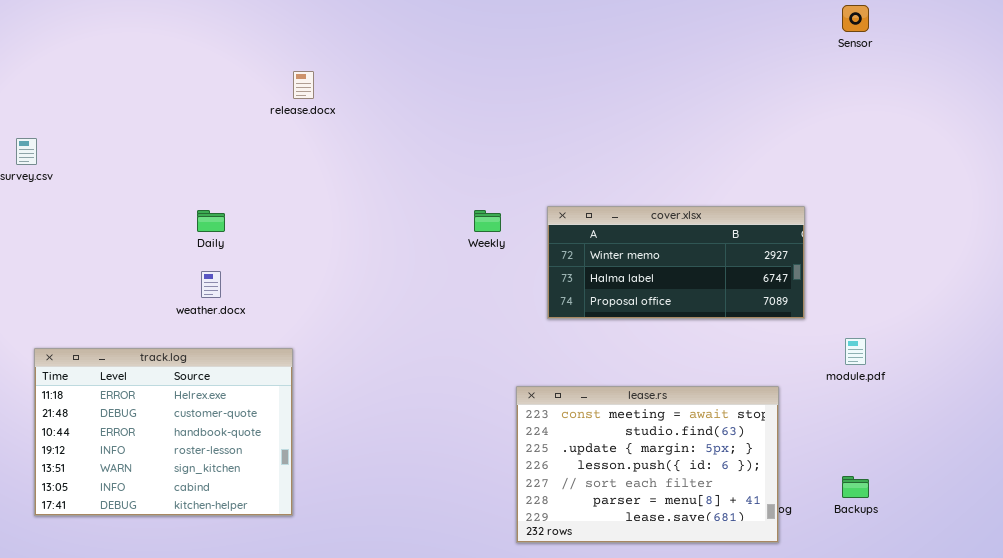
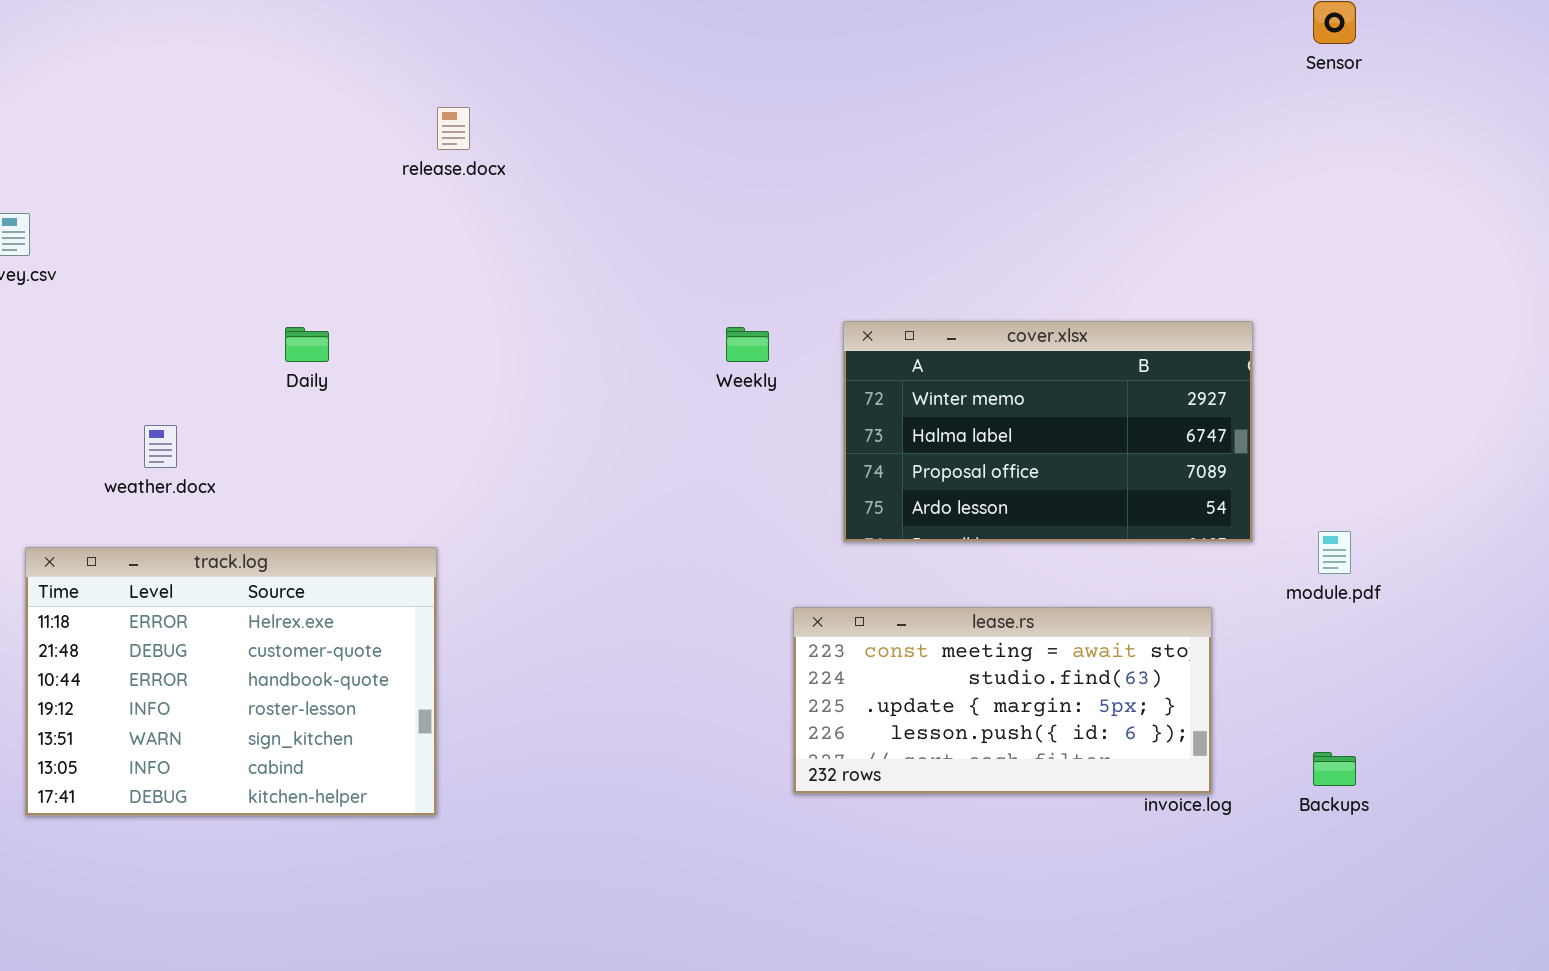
cover.xlsx: [547,206,805,319] -> [843,321,1253,542], resized
weather.docx: [201,271,221,298] -> [144,425,177,468], moved
lease.rs: [516,386,779,543] -> [793,607,1212,794], resized

